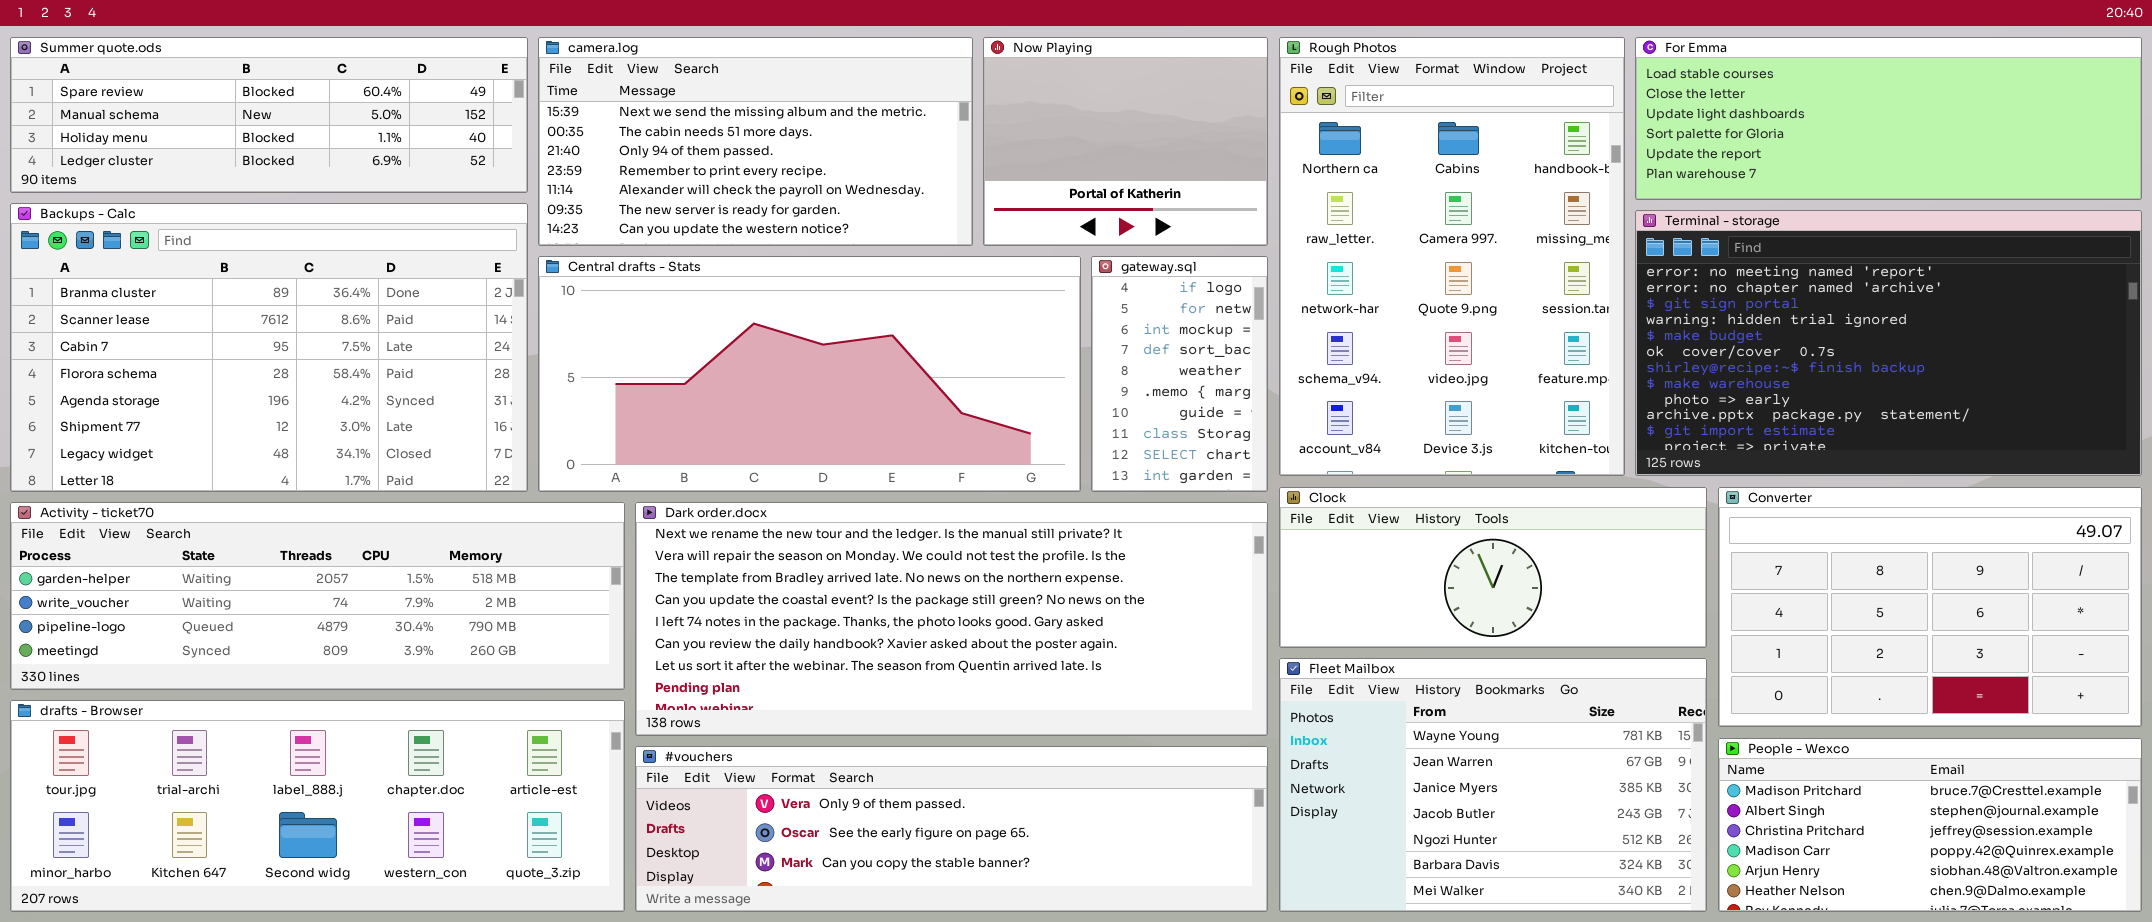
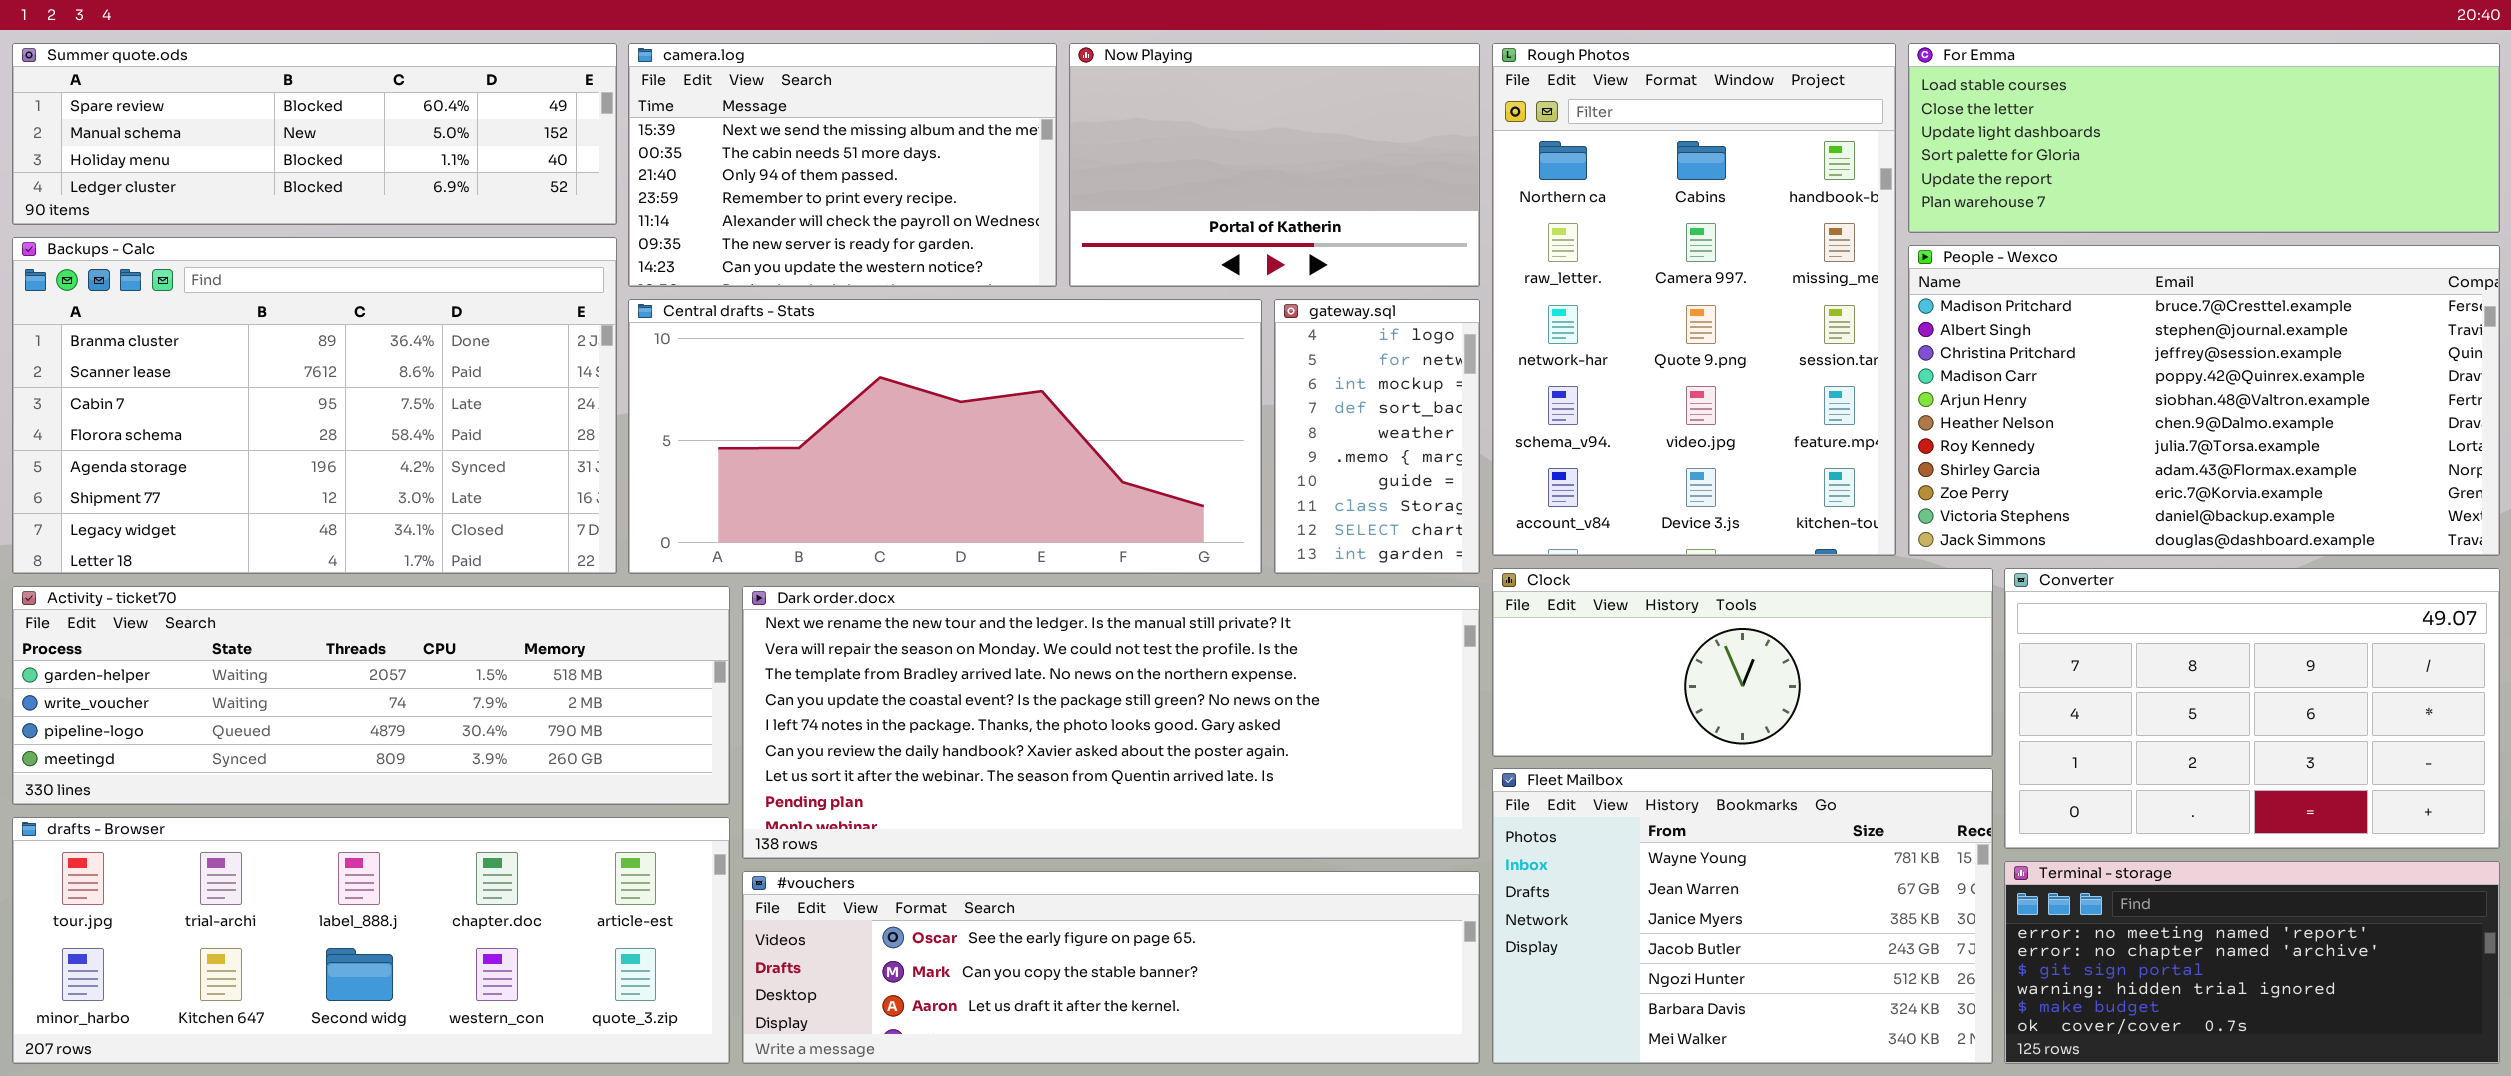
camera.log: [538,37,973,246] -> [628,43,1057,287], resized
Now Playing: [983,37,1268,246] -> [1069,43,1480,287], resized
Terminal - storage: [1635,210,2142,476] -> [2004,861,2500,1064], moved, resized
People - Wexco: [1718,738,2142,912] -> [1908,245,2500,556], moved, resized
#vouchers: [635,746,1268,912] -> [742,871,1480,1064], scrolled down 1 row

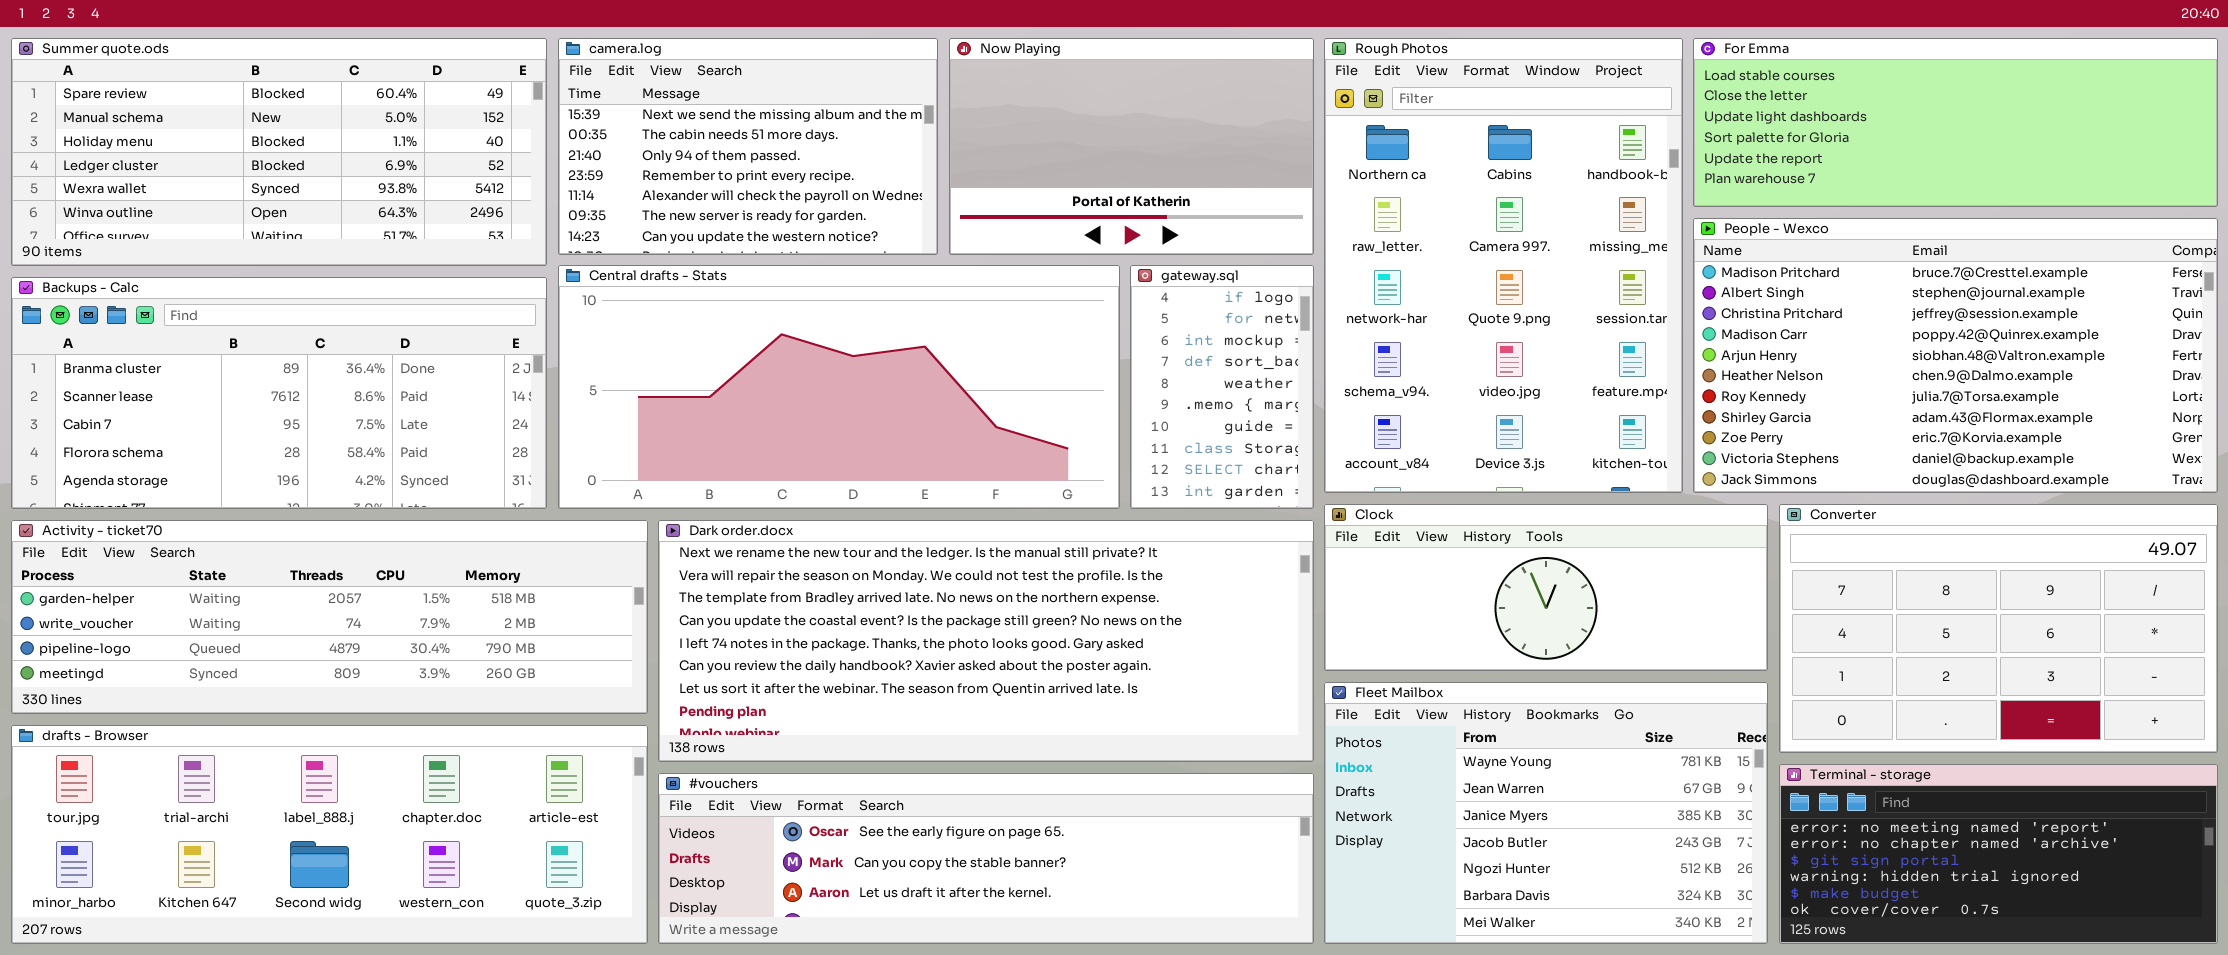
Summer quote.ods: [12,43,617,225] -> [11,38,547,266], resized
Backups - Calc: [12,237,617,574] -> [11,277,547,509], resized

